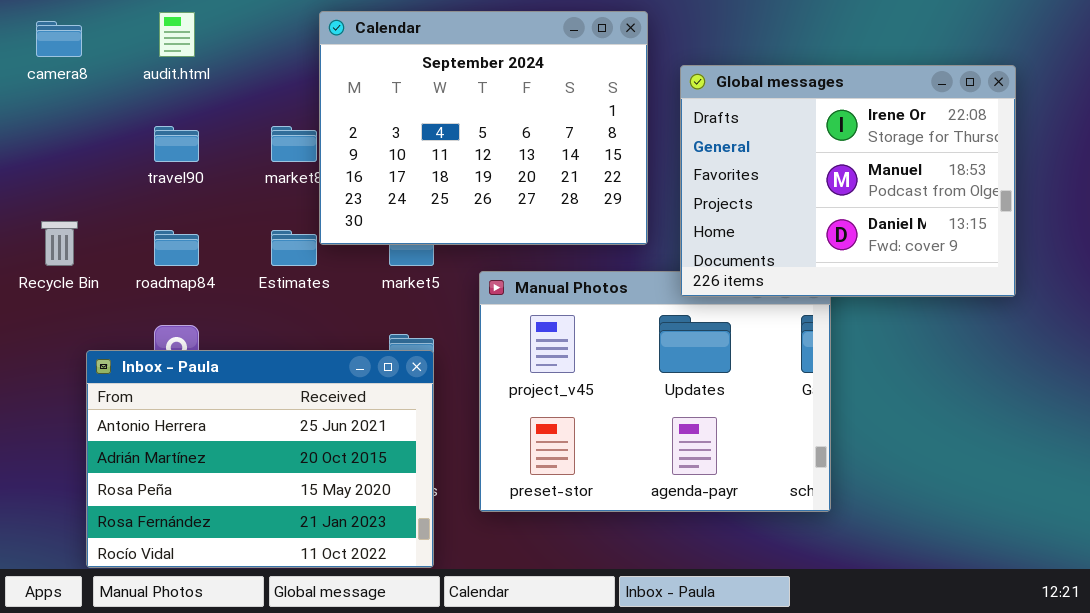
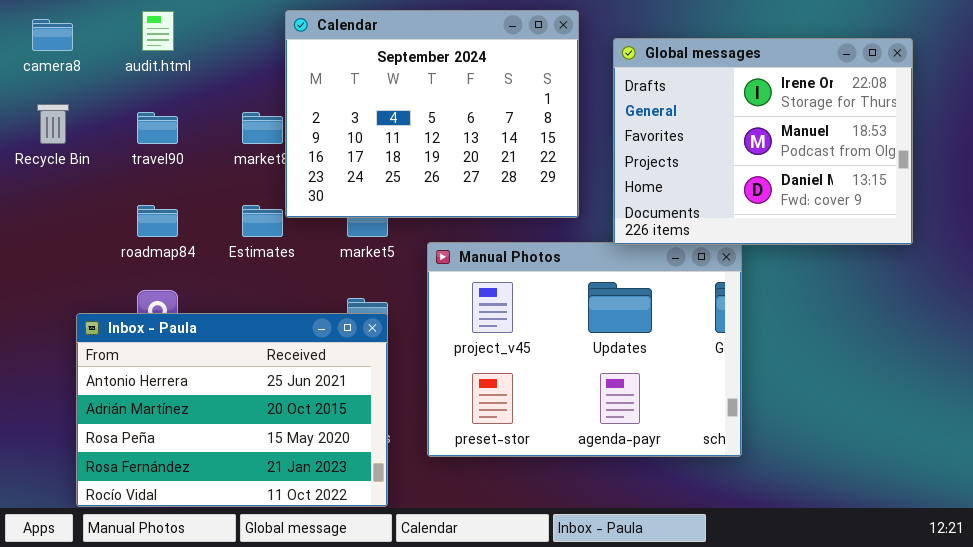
Global messages: [680,65,1016,297] -> [613,38,913,245], moved
Recycle Bin: [41,221,78,266] -> [37,104,69,144], moved

